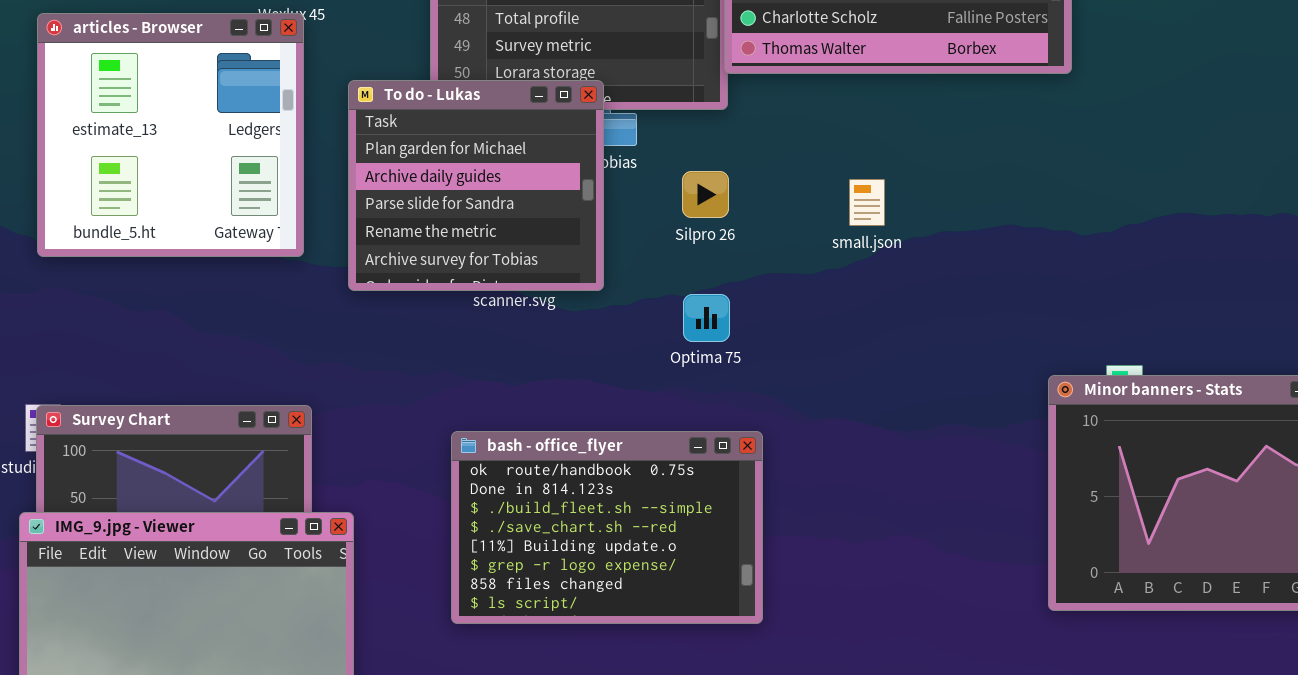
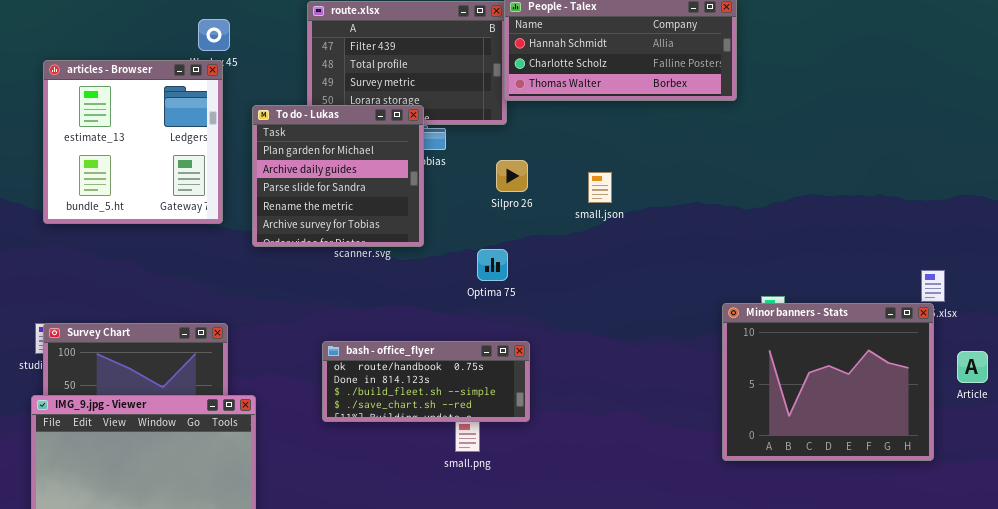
Silpro 26: [682,171,729,218] -> [496,160,528,192], moved
bash - office_flyer: [451,431,763,624] -> [322,341,530,422], resized

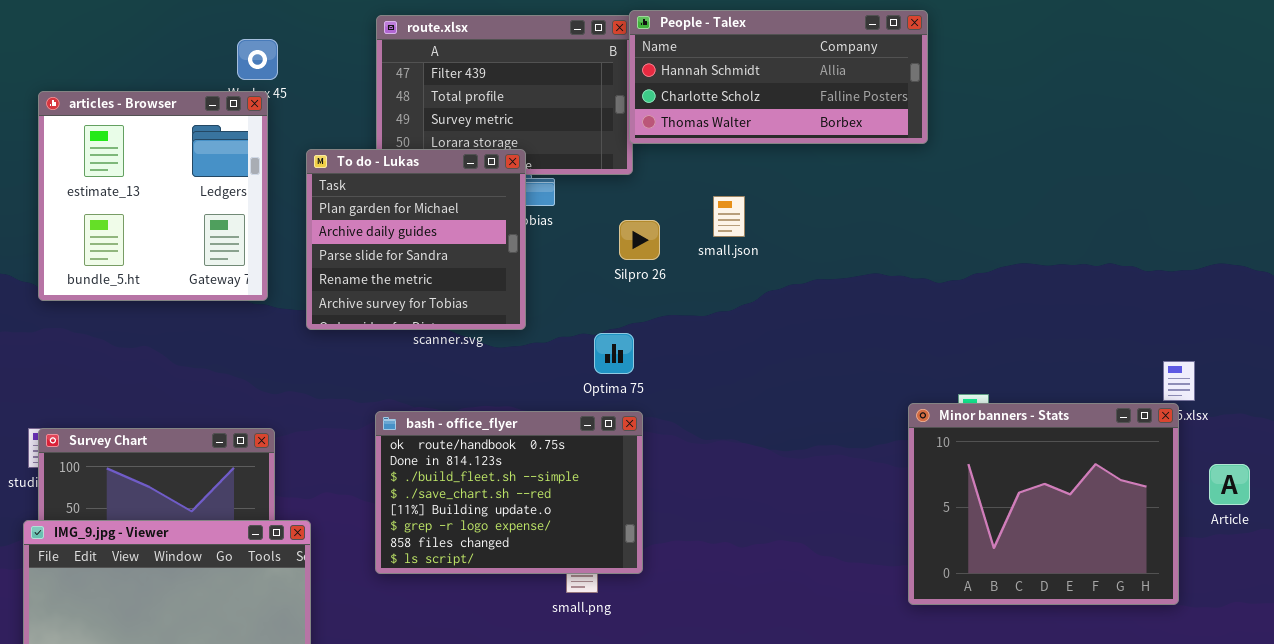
small.json: [588,172,612,203] -> [713,196,745,237], moved
bash - office_flyer: [322,341,530,422] -> [375,411,643,574], moved, resized

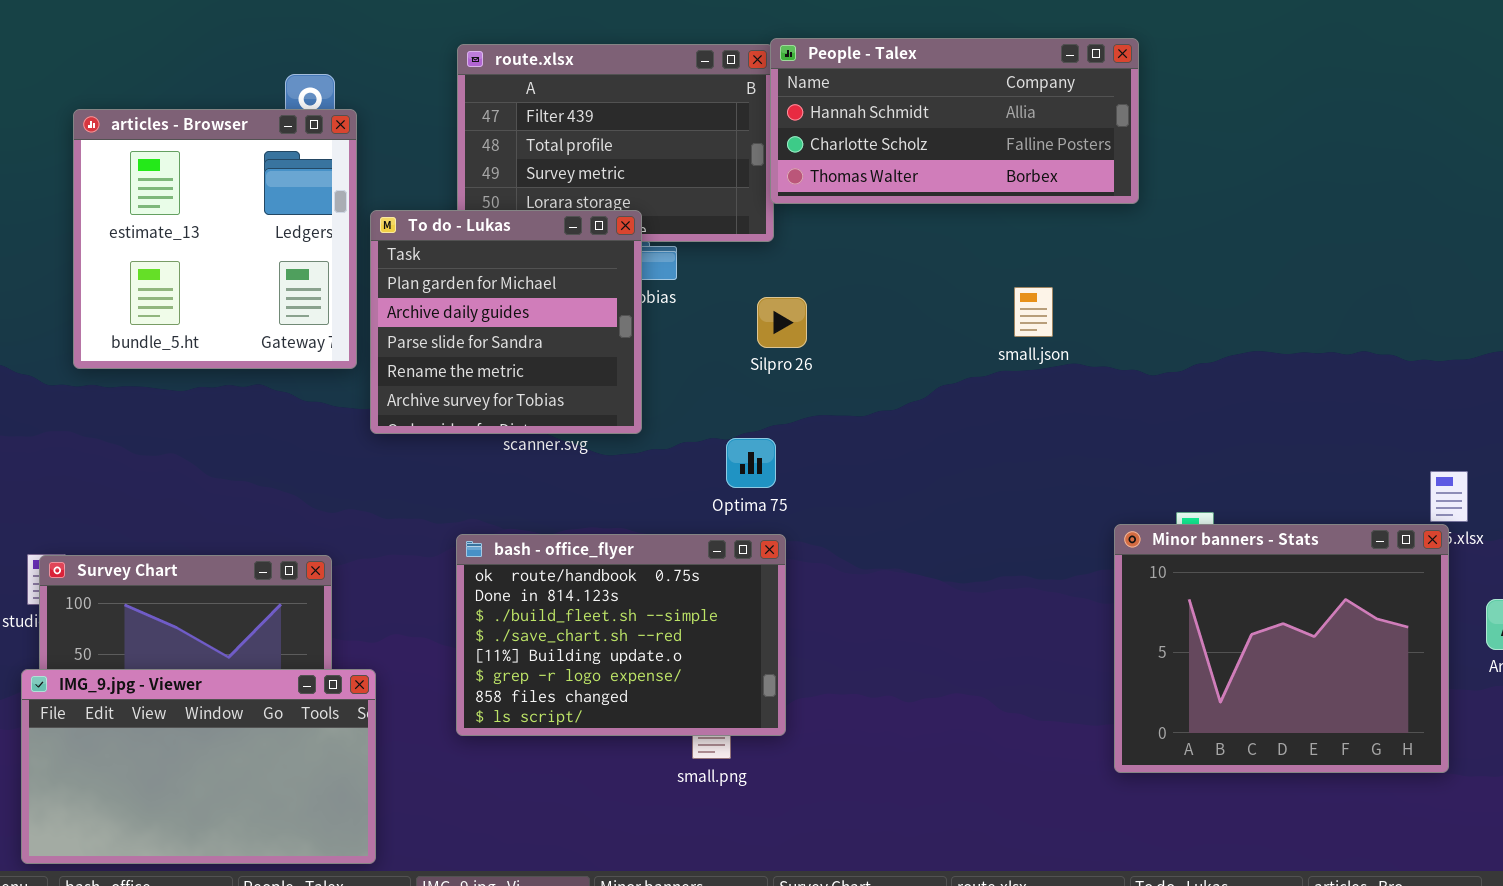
articles - Browser: [38,91,268,301] -> [73,109,357,369], moved
small.json: [713,196,745,237] -> [1014,287,1053,337], moved

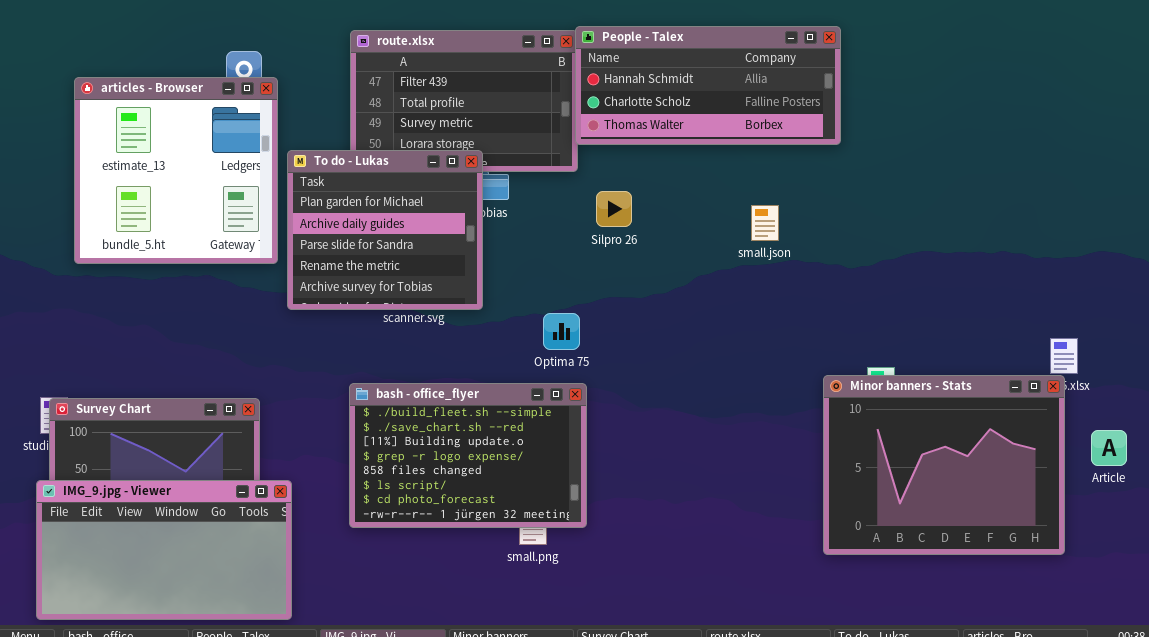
Silpro 26: [757,297,807,348] -> [596,191,632,227], moved
bash - office_flyer: [456,534,786,736] -> [349,383,587,528], scrolled down 2 rows

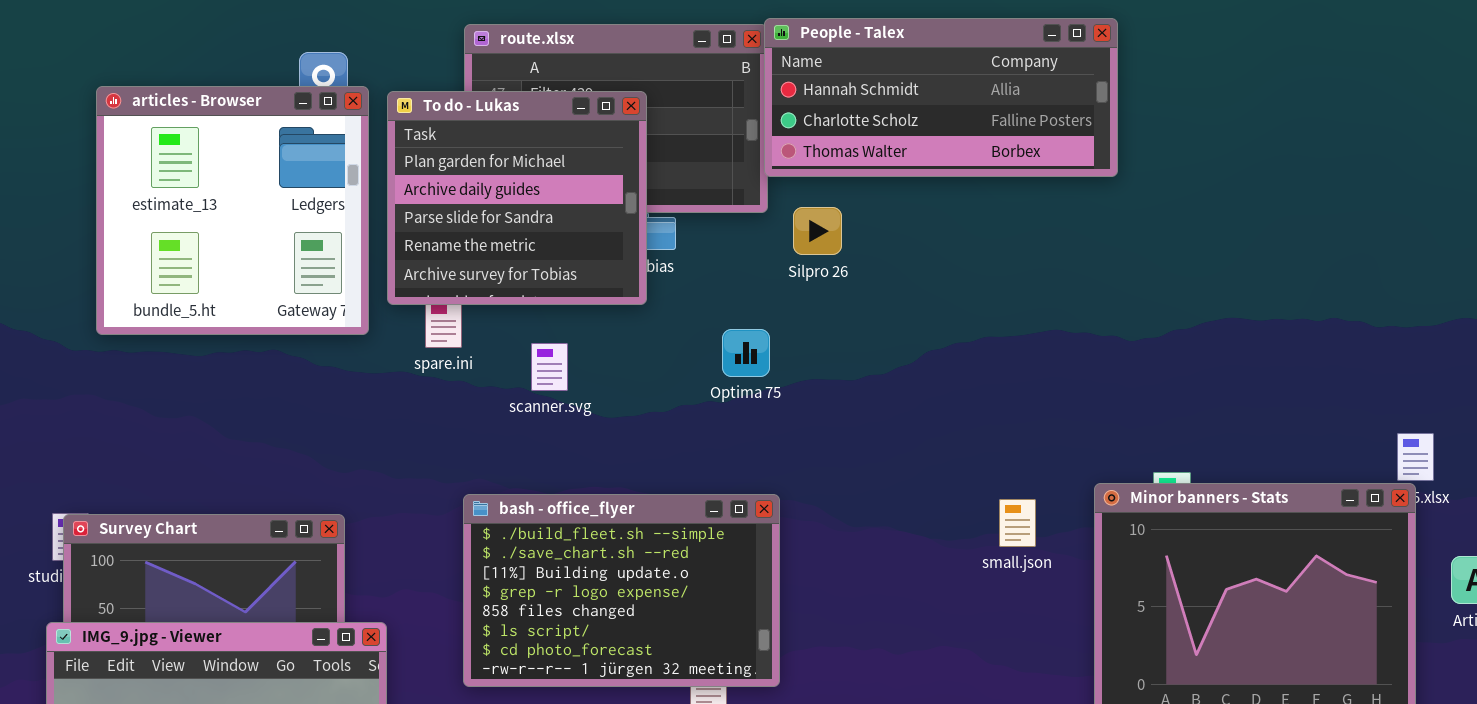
To do - Lukas: [287,150,483,310] -> [387,91,647,305], moved
Silpro 26: [596,191,632,227] -> [793,207,842,255], moved
small.json: [751,205,779,241] -> [999,499,1036,547], moved
Optima 75: [543,313,580,350] -> [722,329,770,377], moved

